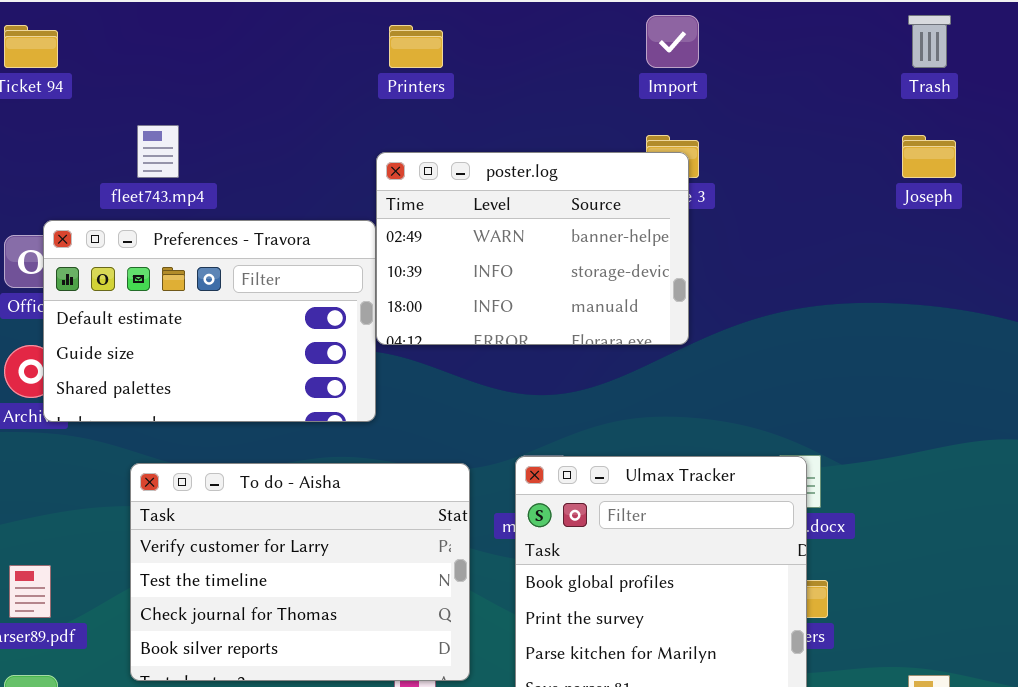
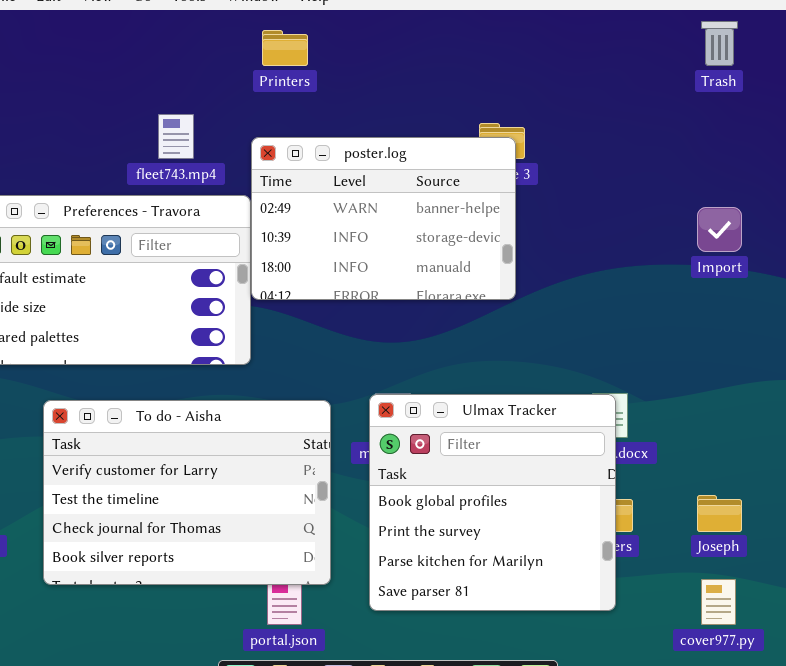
Import: [646,15,699,68] -> [697,207,742,252], moved
fleet743.mp4: [137,125,179,178] -> [158,114,194,159], moved
Joseph: [902,135,956,178] -> [697,495,742,532], moved

